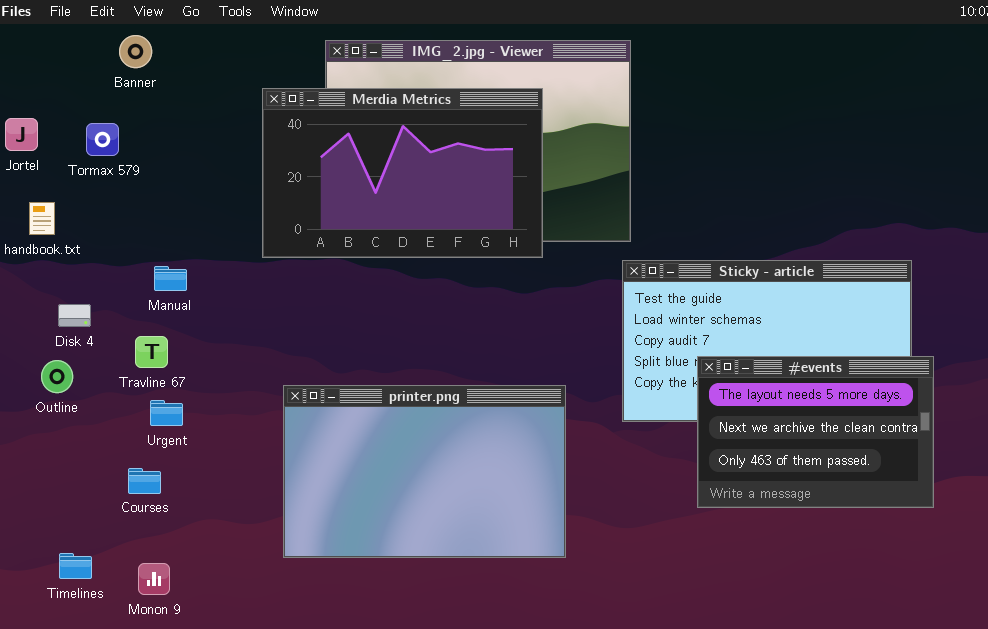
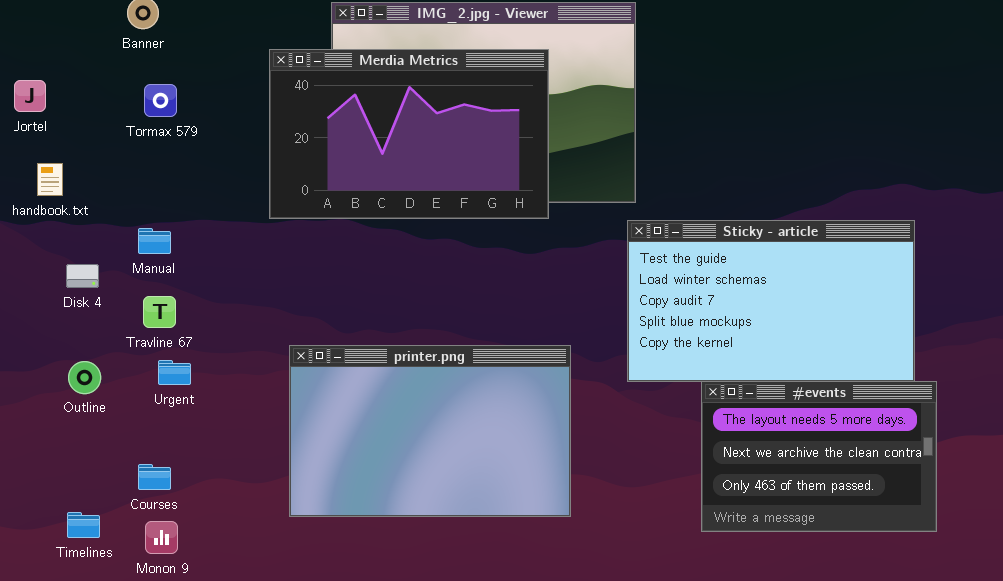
Tormax 579: [86,123,119,156] -> [144,84,177,117], moved
Manual: [154,266,187,291] -> [138,228,171,254], moved
#events: [697,356,934,508] -> [701,381,937,532], moved
Outline: [41,360,73,393] -> [68,361,101,394], moved
Courses: [128,468,161,494] -> [138,464,171,490], moved

